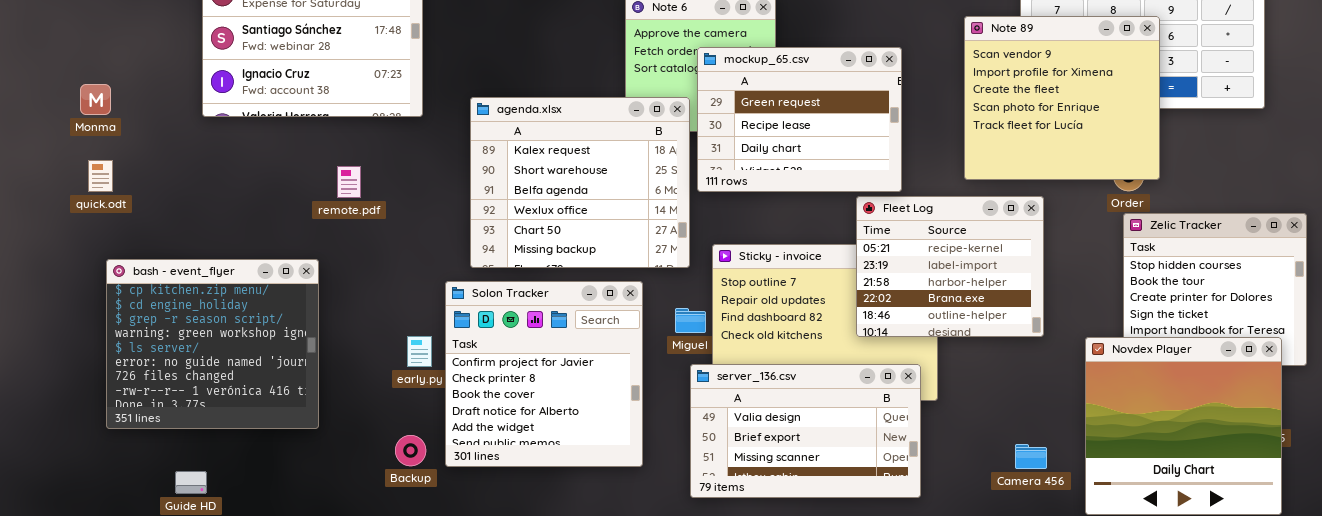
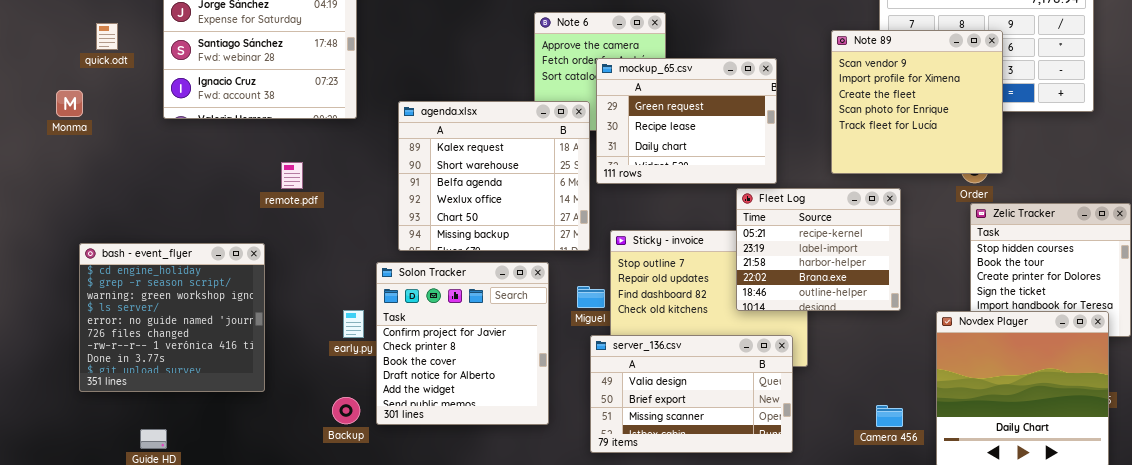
quick.odt: [88,160,113,192] -> [96,23,118,50], moved
bash - event_flyer: [106,259,319,429] -> [79,243,265,392], scrolled down 1 row

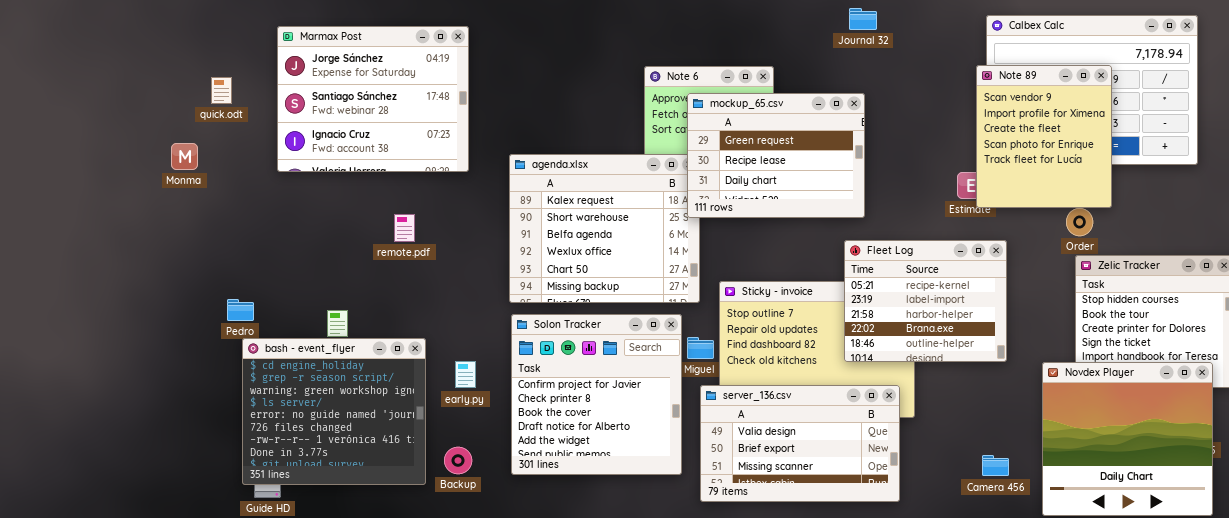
Note 89: [831,30,1003,174] -> [976,65,1112,208], moved, resized
mockup_65.csv: [596,58,777,184] -> [687,93,865,218], moved
bash - event_flyer: [79,243,265,392] -> [242,338,426,485], moved
Solon Tracker: [376,262,549,425] -> [511,314,682,475], moved

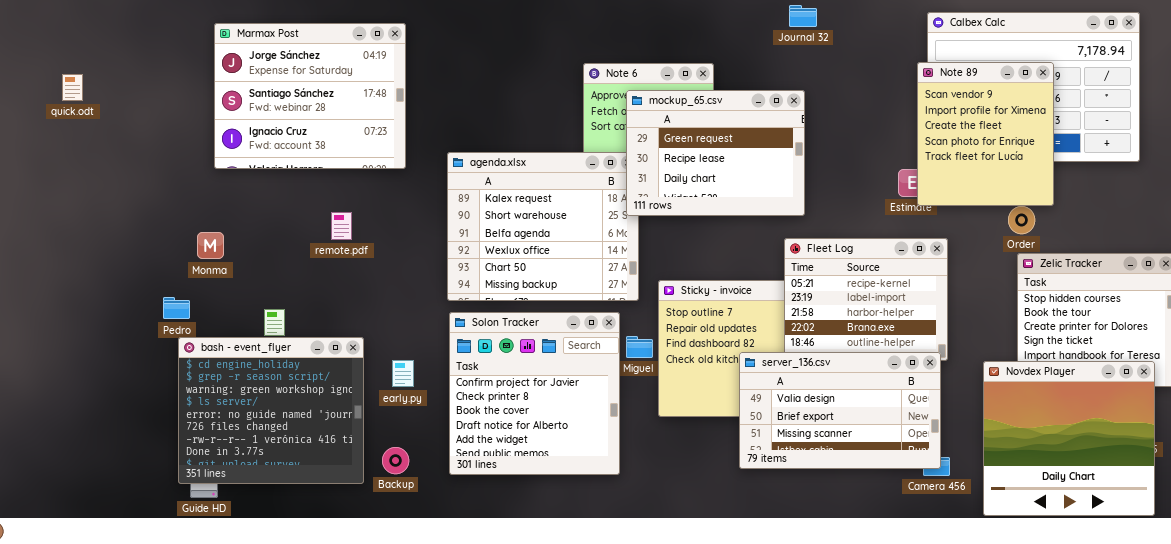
quick.odt: [211,77,232,104] -> [62,74,83,101], moved
Monma: [171,143,198,170] -> [197,232,224,259], moved
server_136.csv: [700,385,900,502] -> [739,352,941,469], moved

